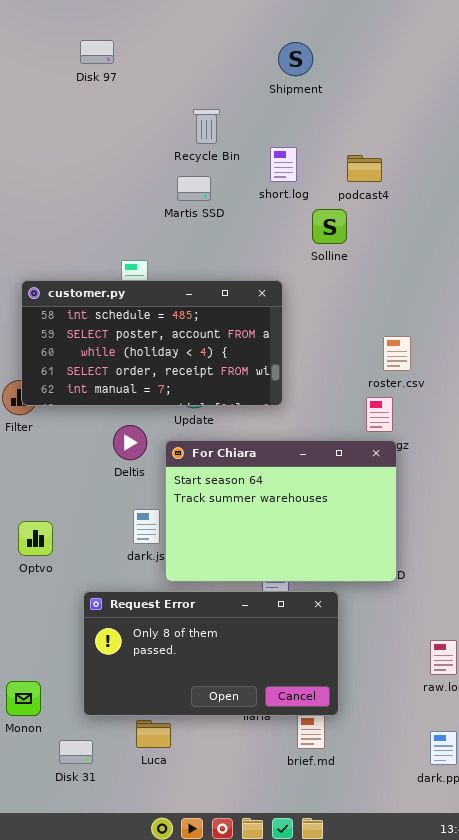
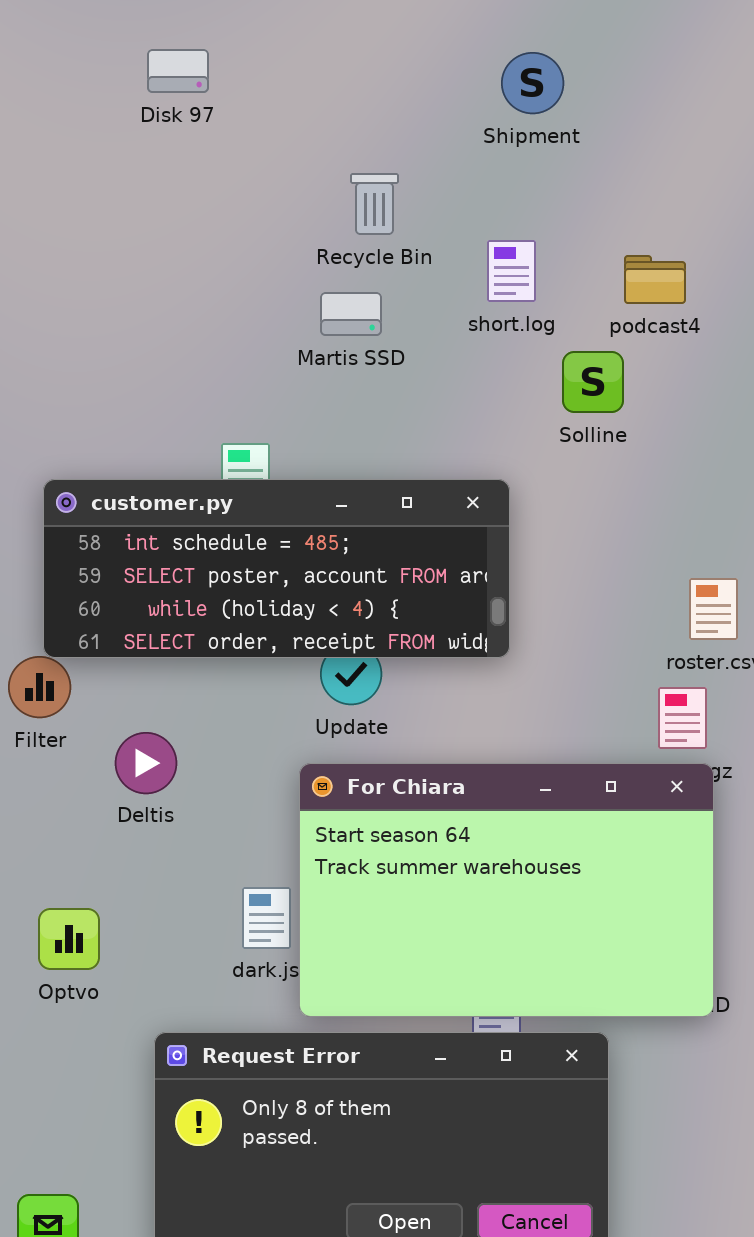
customer.py: [21,280,283,406] -> [43,479,510,658], resized
Deltis: [113,425,147,460] -> [115,732,177,794], moved

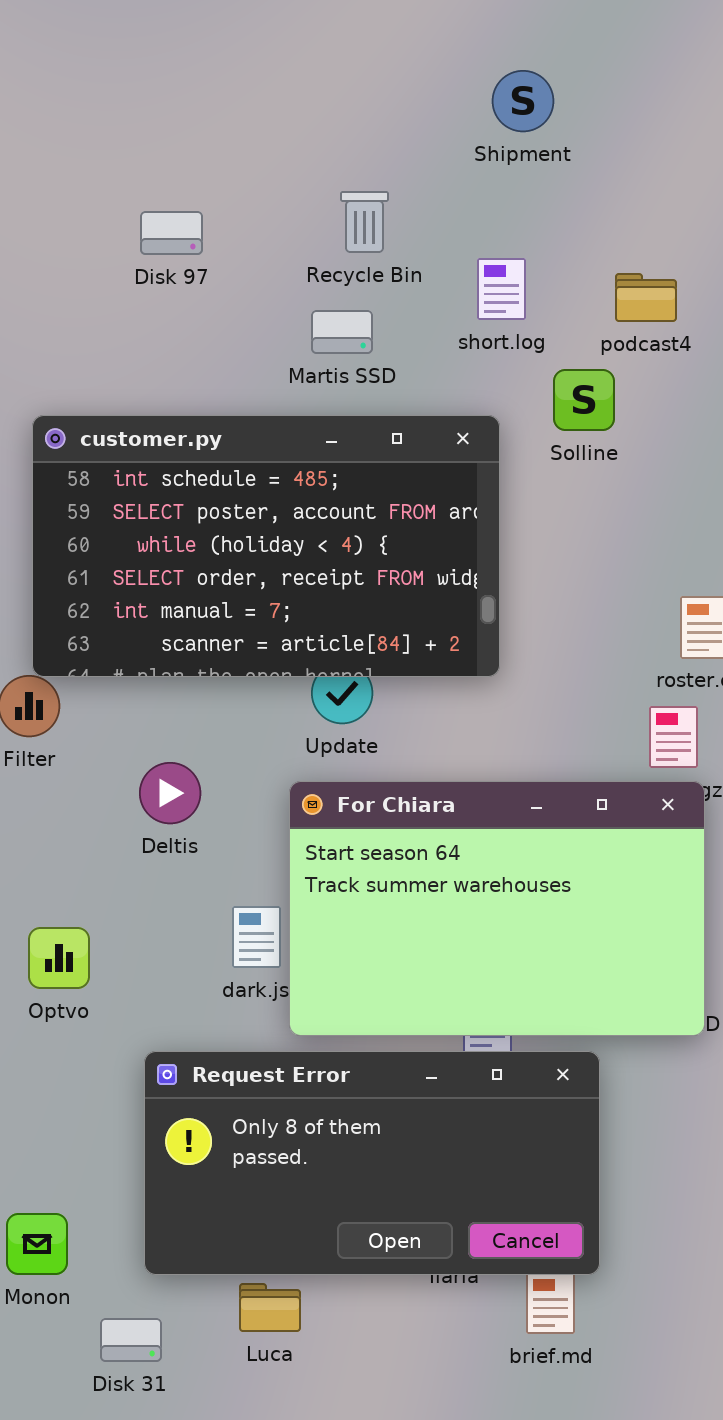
Disk 97: [147,49,209,93] -> [140,211,203,255], moved
customer.py: [43,479,510,658] -> [32,415,500,677], resized
Deltis: [115,732,177,794] -> [139,762,201,824], moved

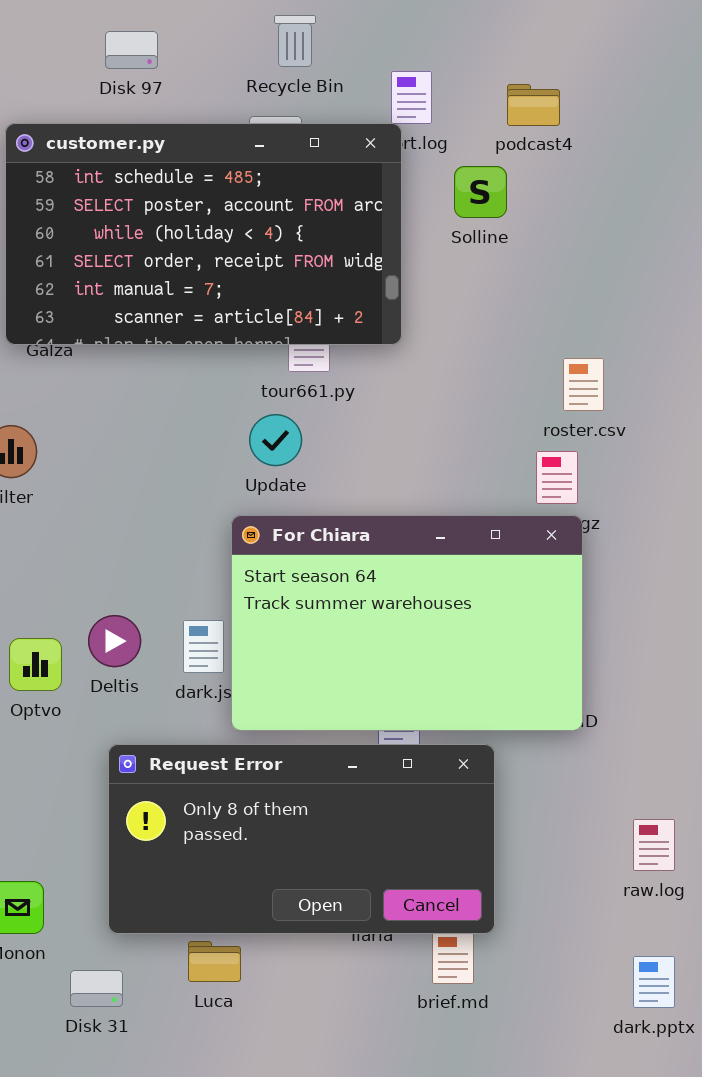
customer.py: [32,415,500,677] -> [5,123,402,345], moved
Deltis: [139,762,201,824] -> [88,615,141,667], moved

